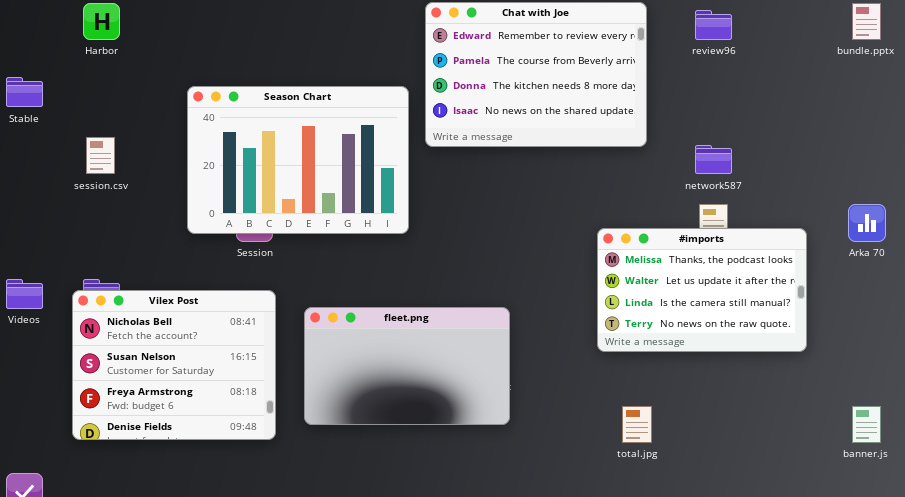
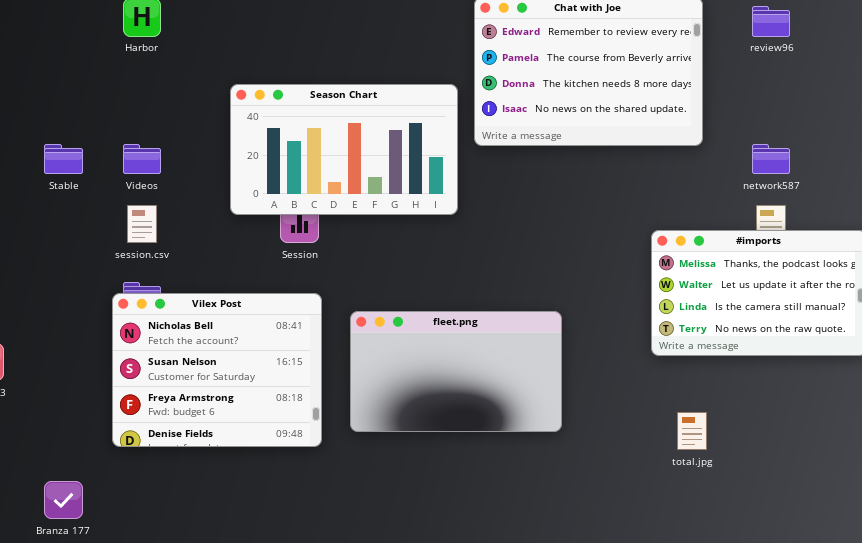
Stable: [6,77,43,107] -> [44,144,83,174], moved
Season Chart: [187,86,409,234] -> [230,84,458,215], resized
session.csv: [86,137,115,174] -> [127,205,157,243], moved
Videos: [6,279,43,309] -> [123,144,161,174], moved

